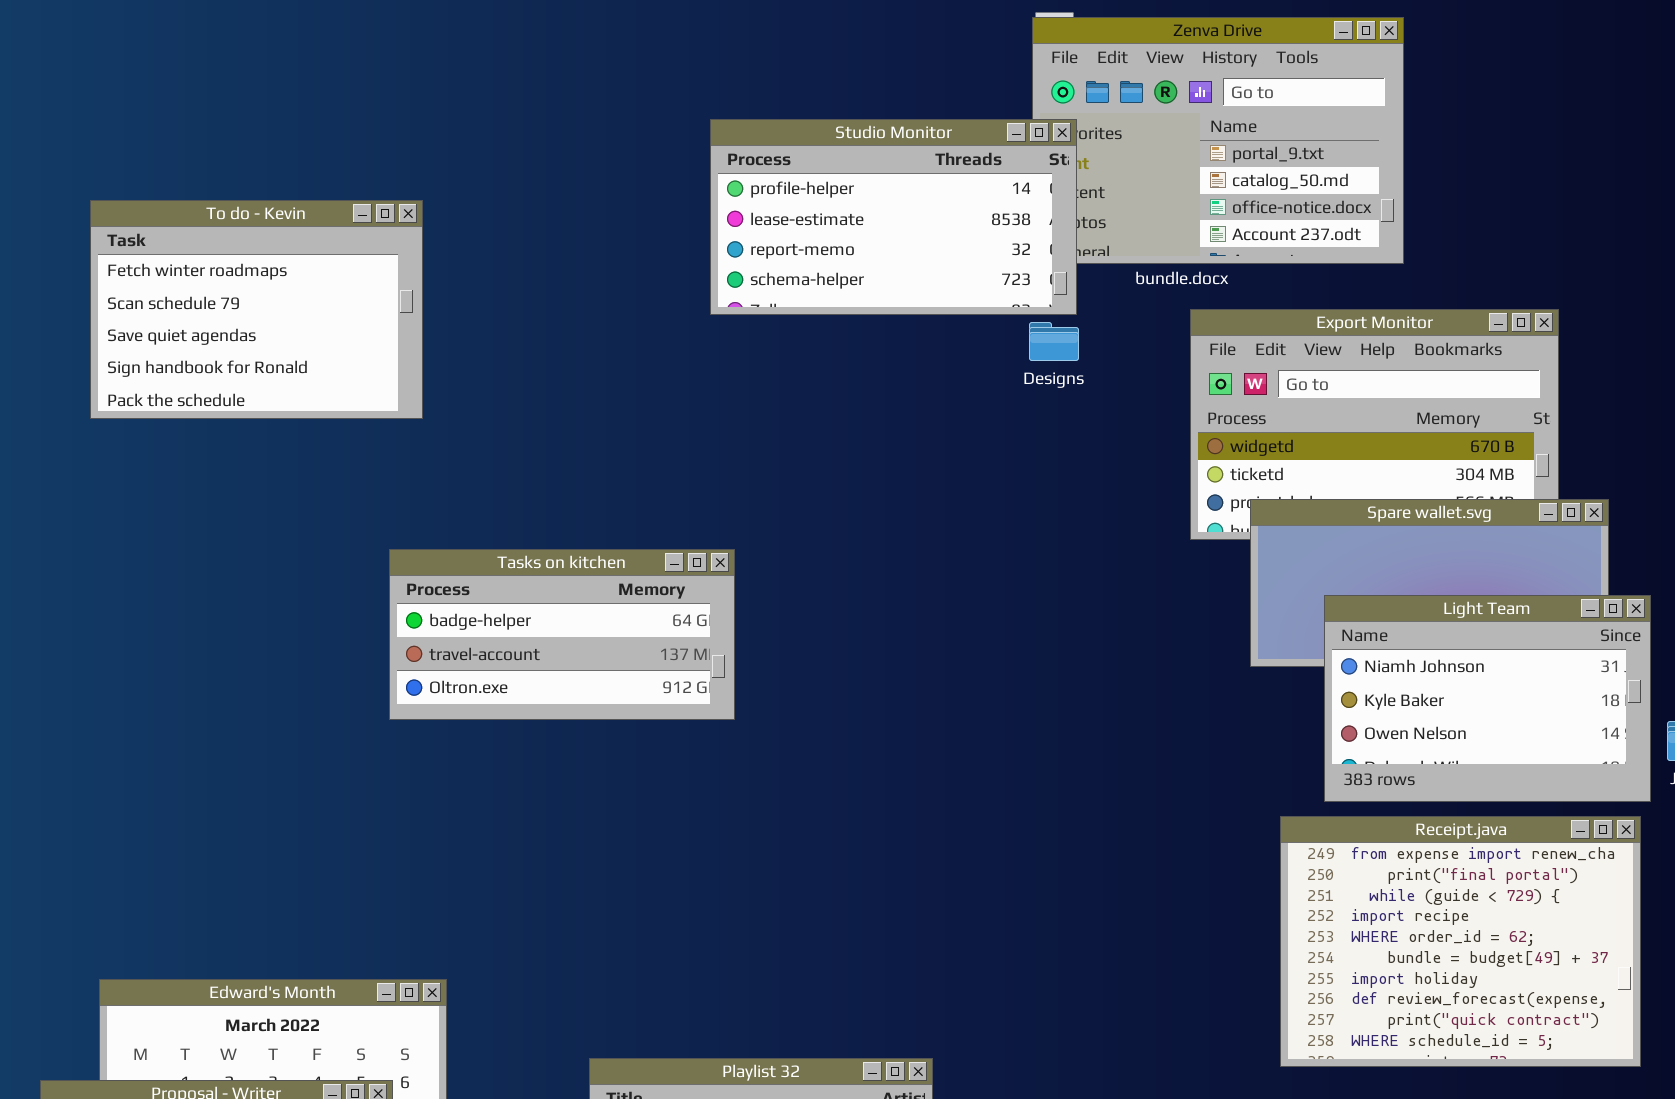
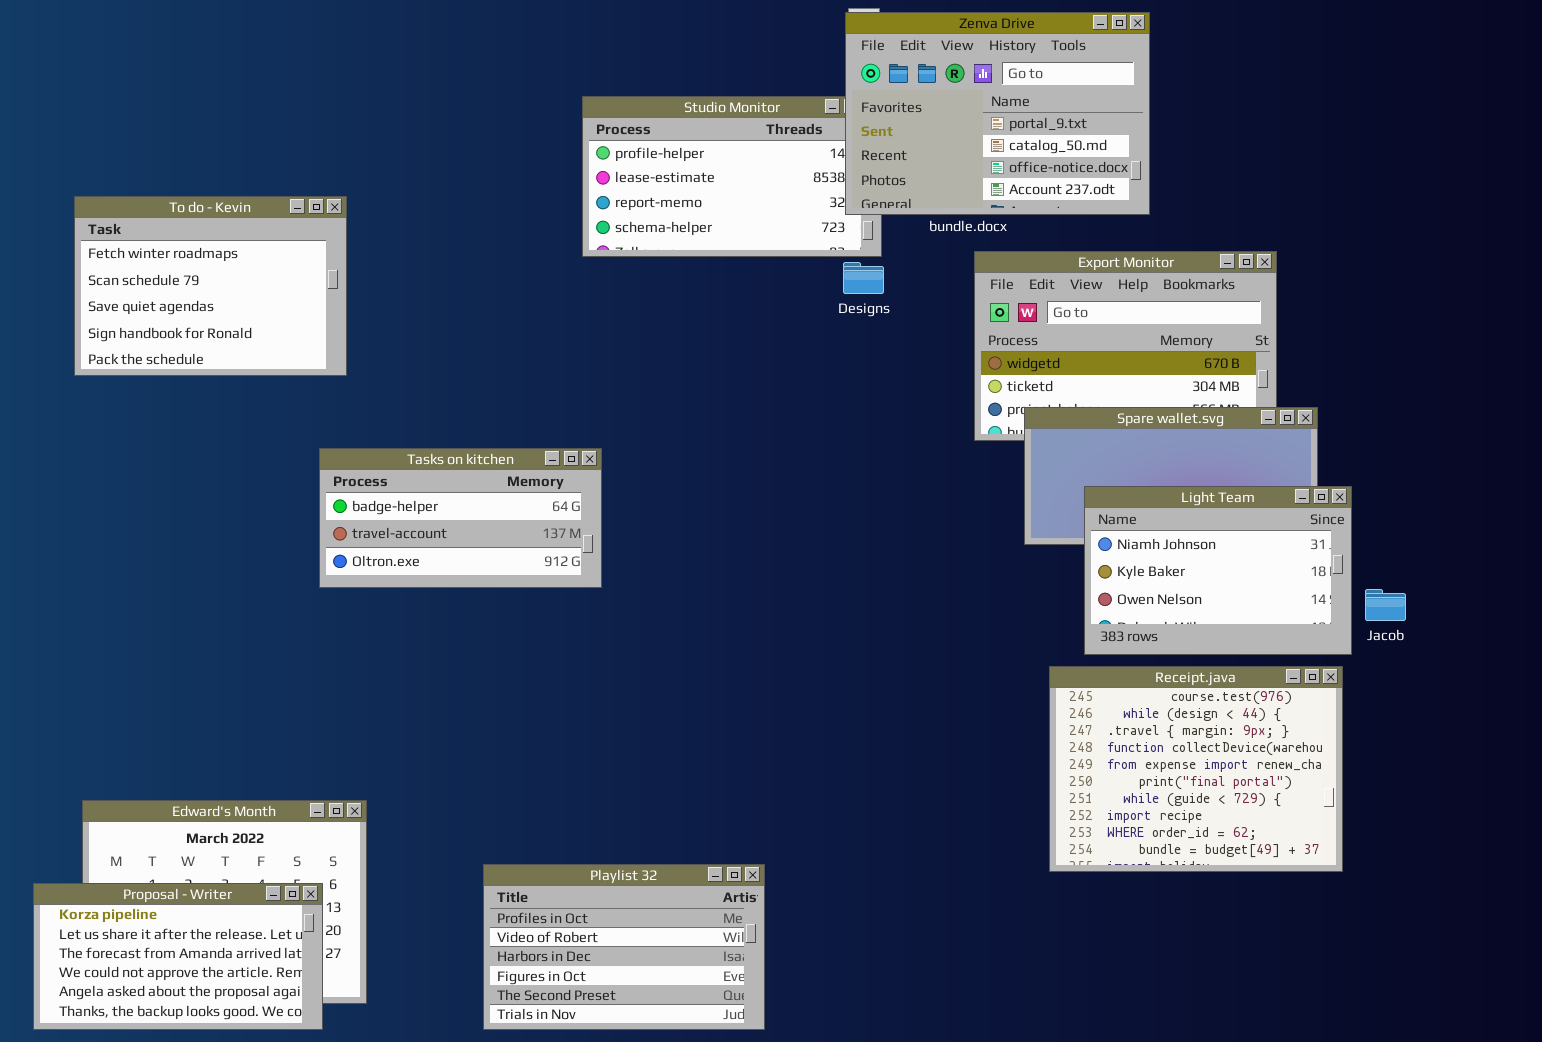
Zenva Drive: [1032,17,1404,264] -> [845,12,1150,215], raised
To do - Kevin: [90,200,423,419] -> [74,196,347,376], moved
Receipt.java: [1280,816,1641,1067] -> [1049,666,1343,872], scrolled up 4 rows

